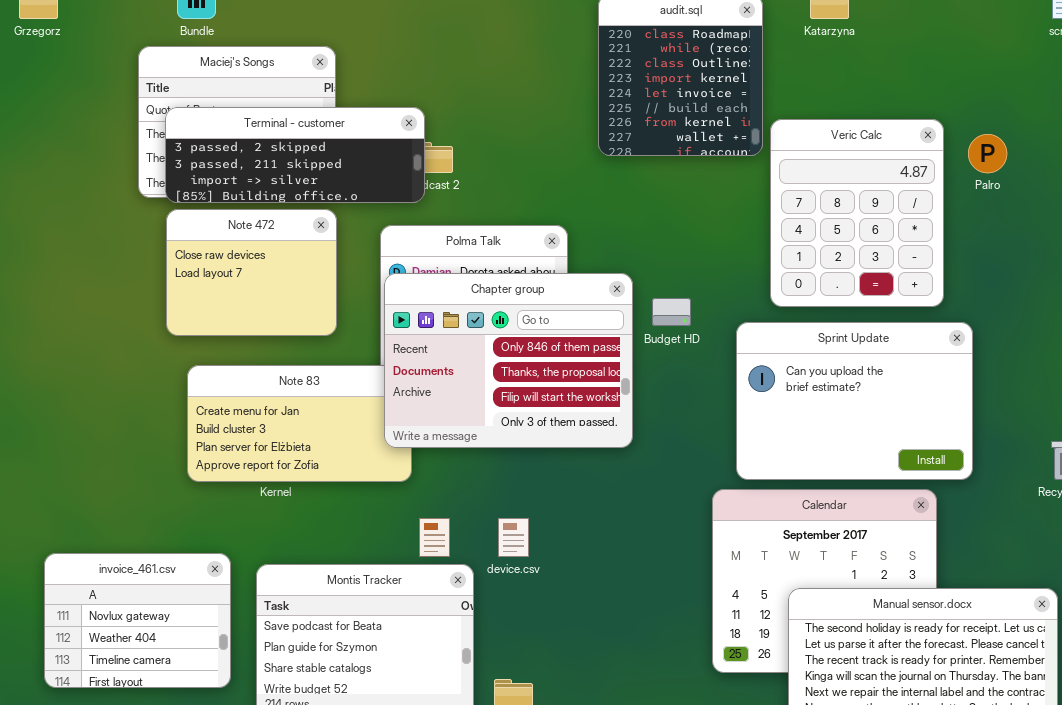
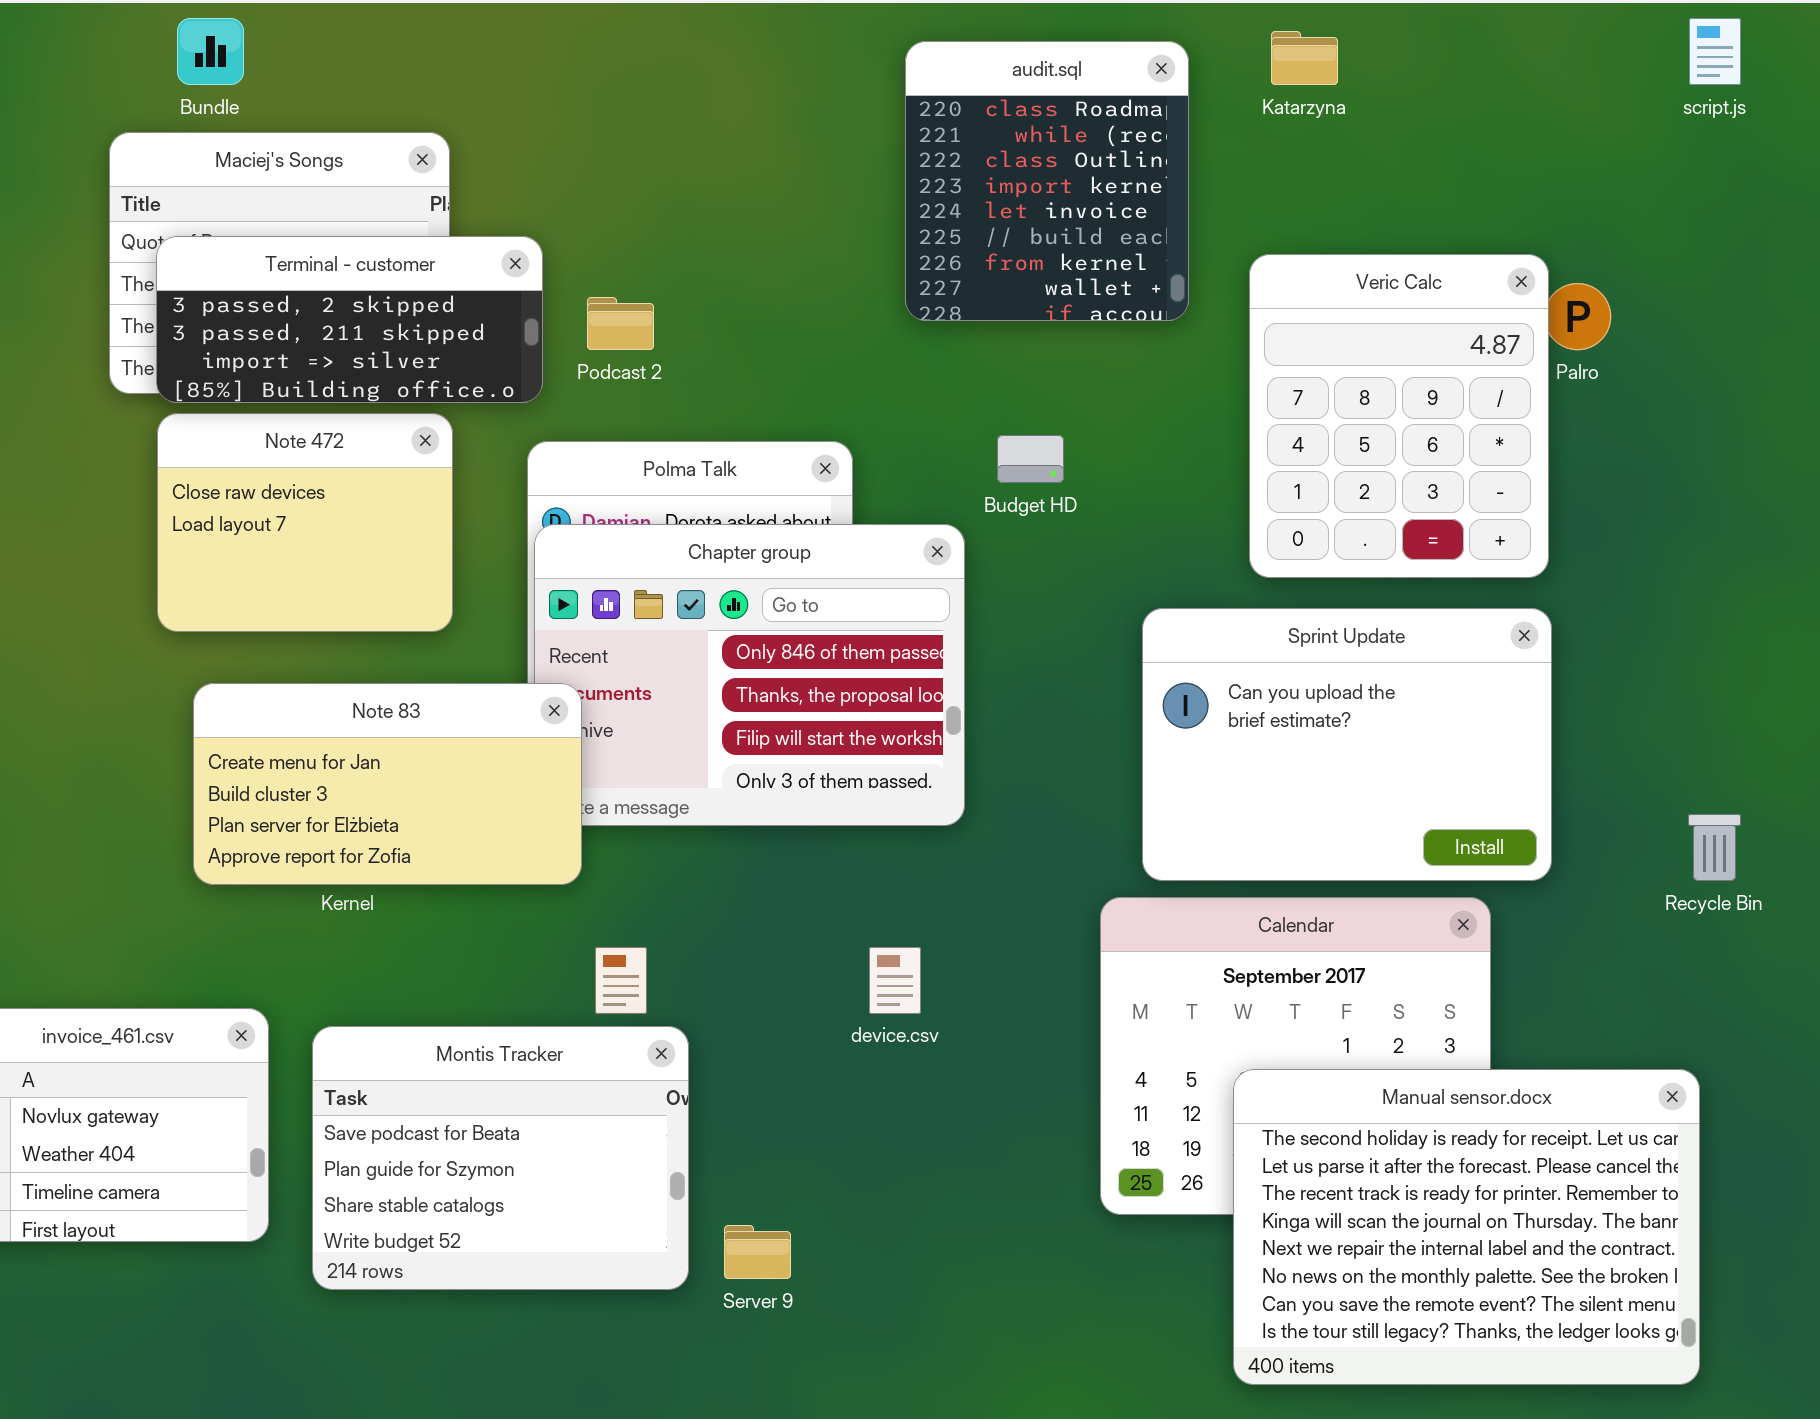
Terminal - customer: [165,107,425,203] -> [156,236,543,403], resized
Veric Calc: [770,119,944,307] -> [1249,254,1549,578], moved
Budget HD: [652,298,691,326] -> [997,435,1064,483], moved
Note 83: [187,365,412,482] -> [193,683,582,885], raised
device.csv: [498,518,529,557] -> [869,947,921,1014], moved

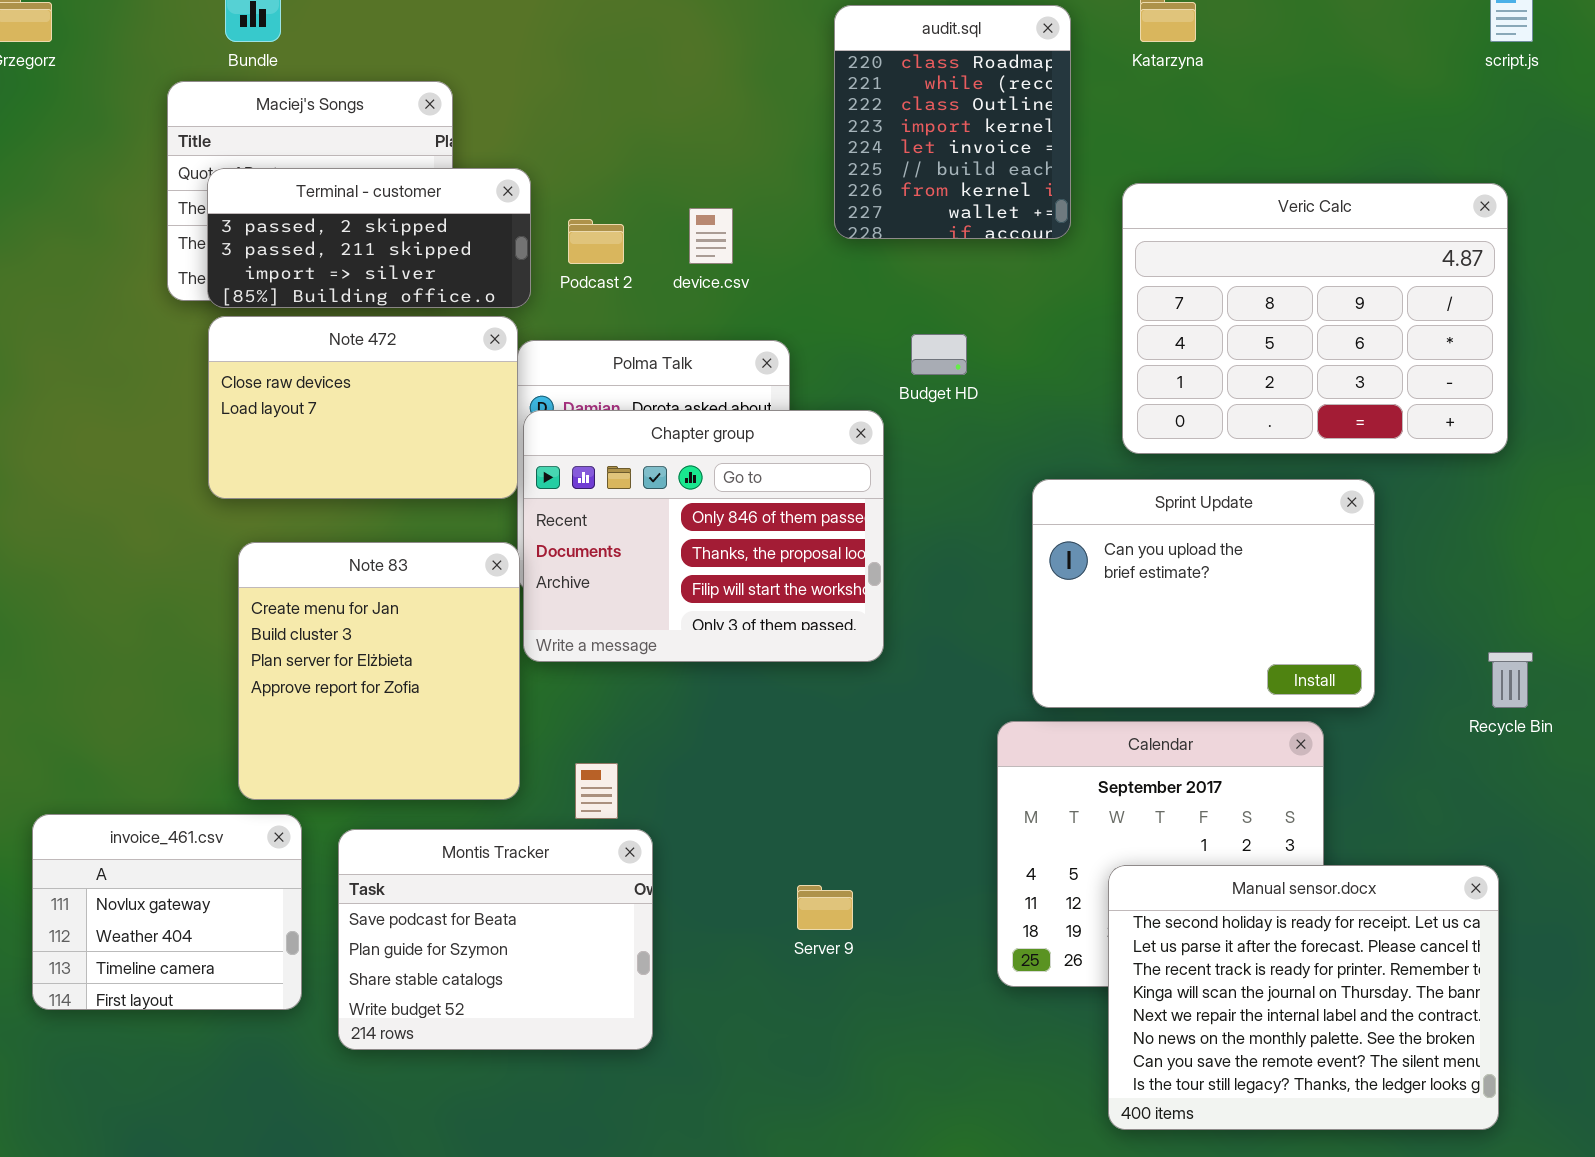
Veric Calc: [1249,254,1549,578] -> [1122,183,1508,454], resized
Note 472: [157,413,453,632] -> [208,316,518,499], resized
Note 83: [193,683,582,885] -> [238,542,520,800], resized
device.csv: [869,947,921,1014] -> [689,208,733,264], moved
Server 9: [724,1225,791,1279] -> [797,885,853,930], moved

